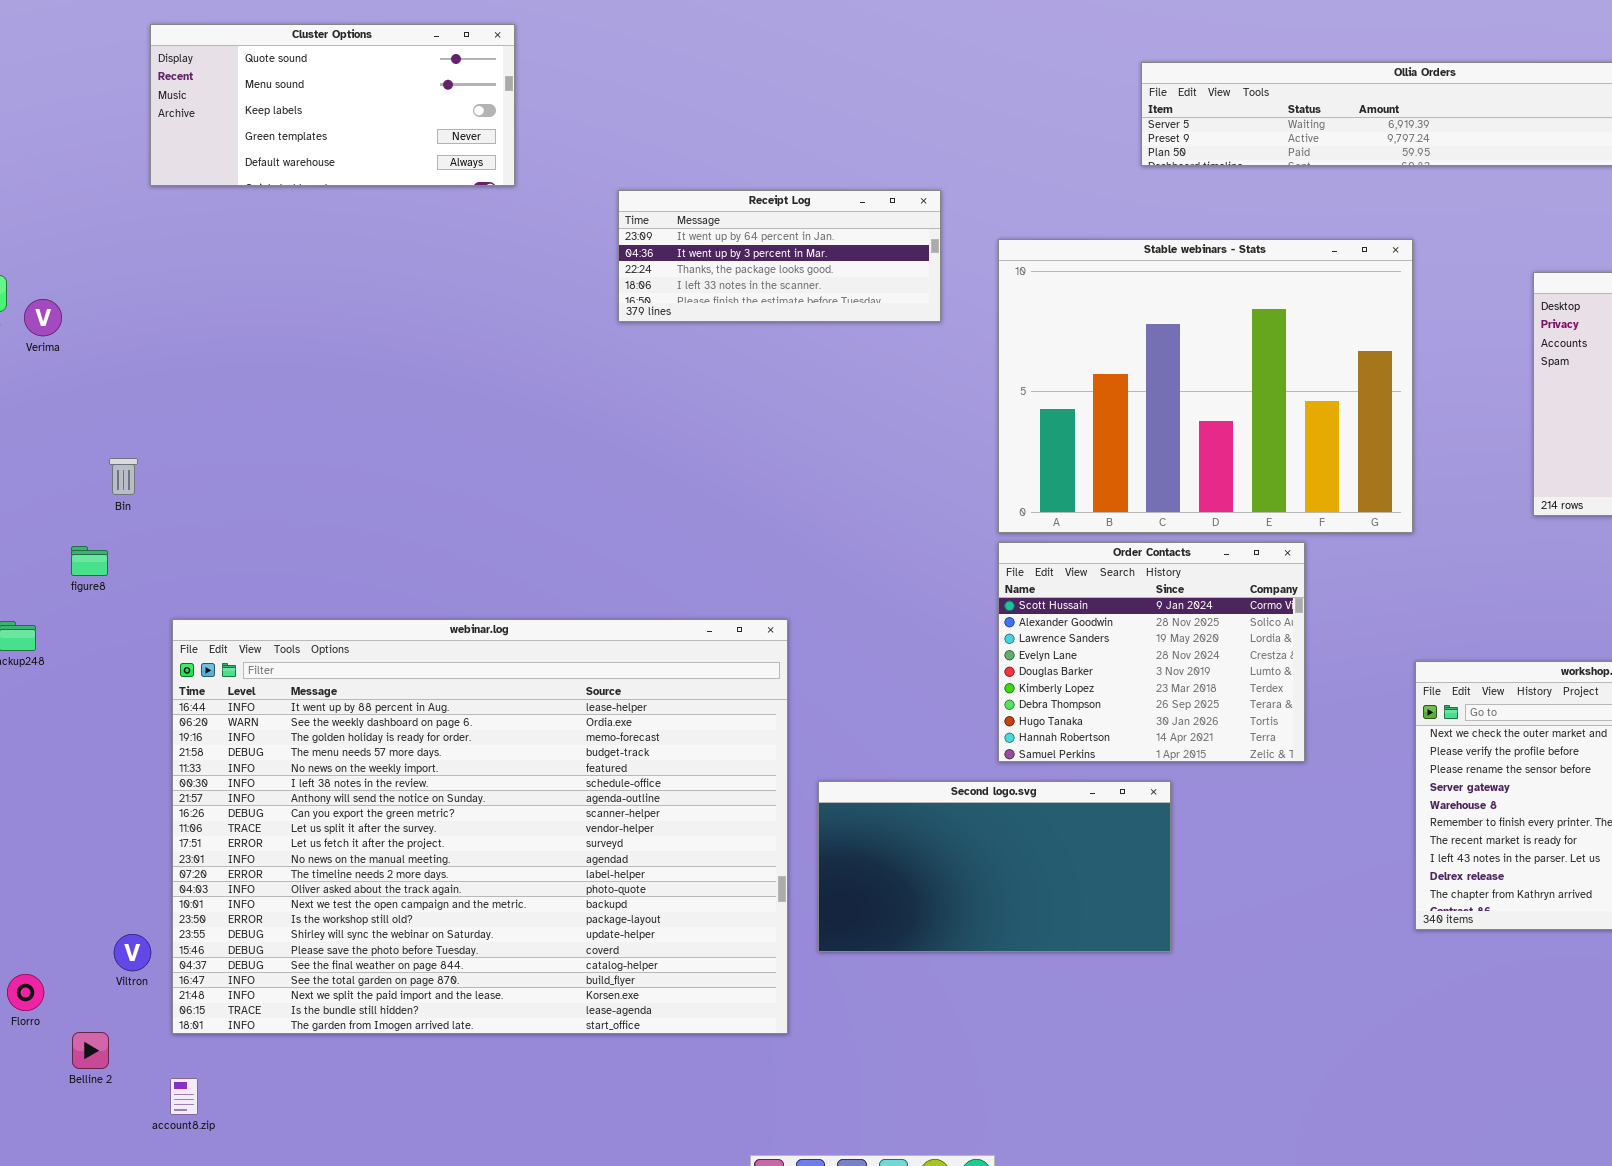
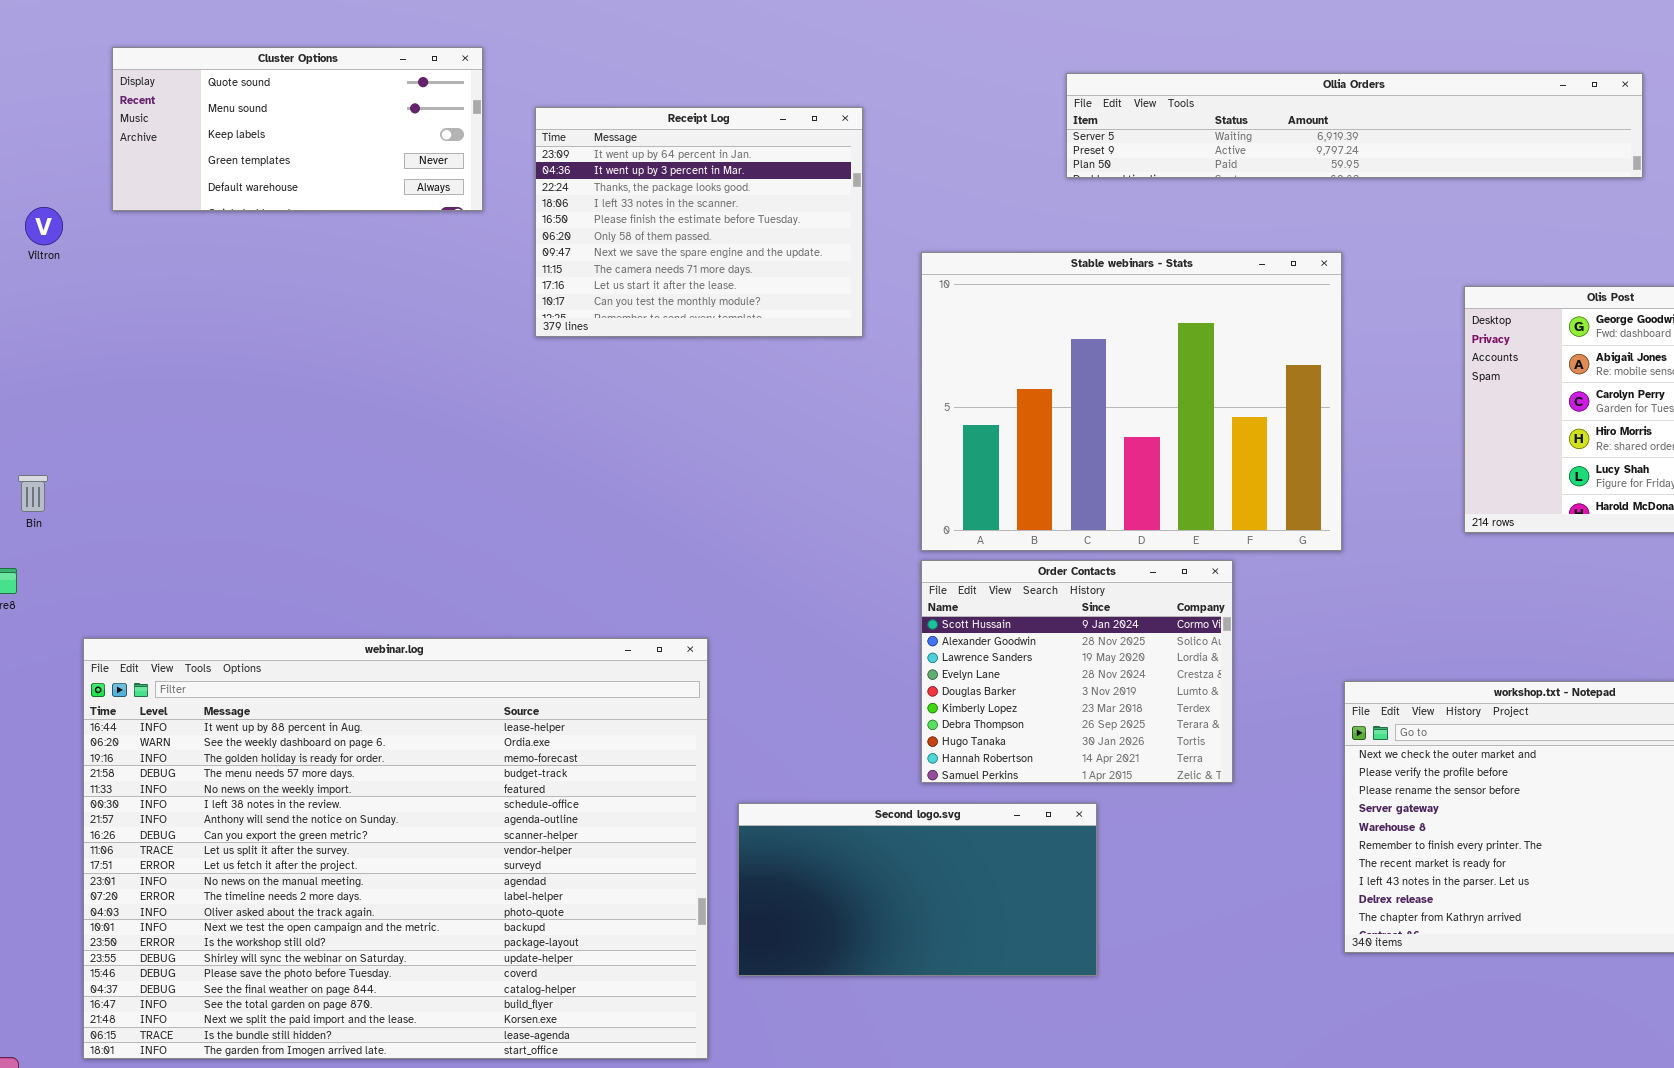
Cluster Options: [150,24,515,186] -> [112,47,483,211], moved
Receipt Log: [618,190,941,322] -> [535,107,863,337], resized
Viltron: [114,934,151,971] -> [25,207,63,245], moved

